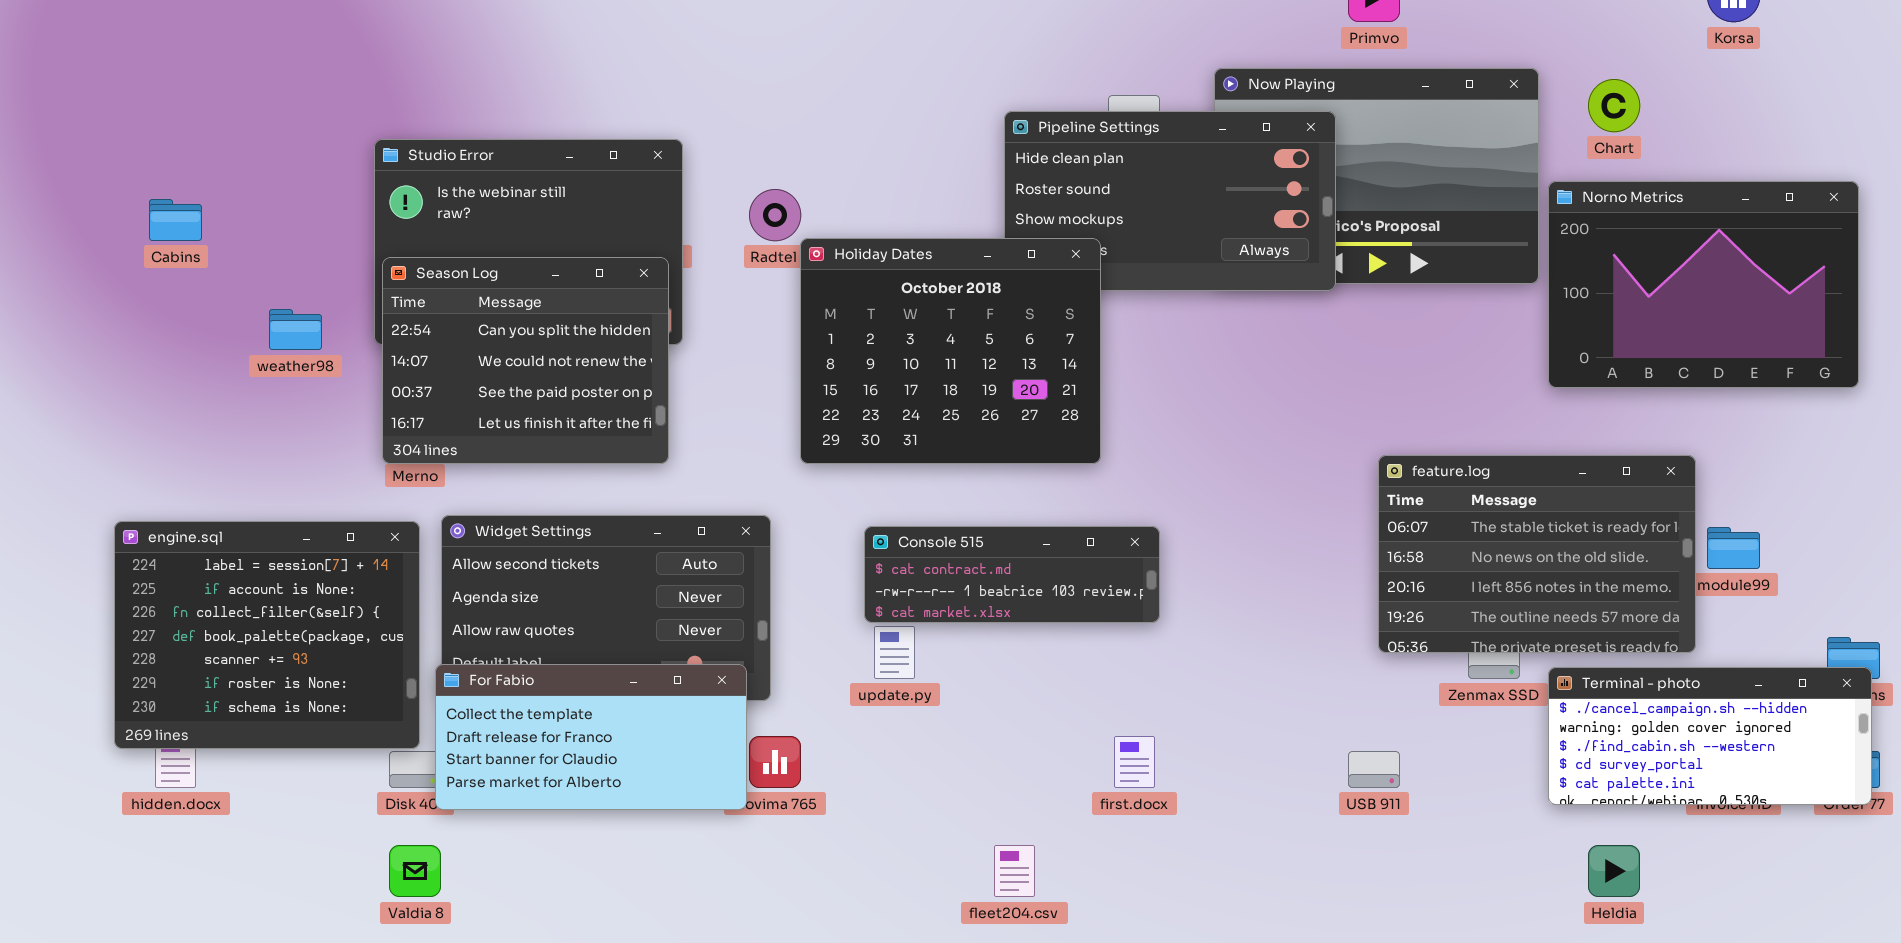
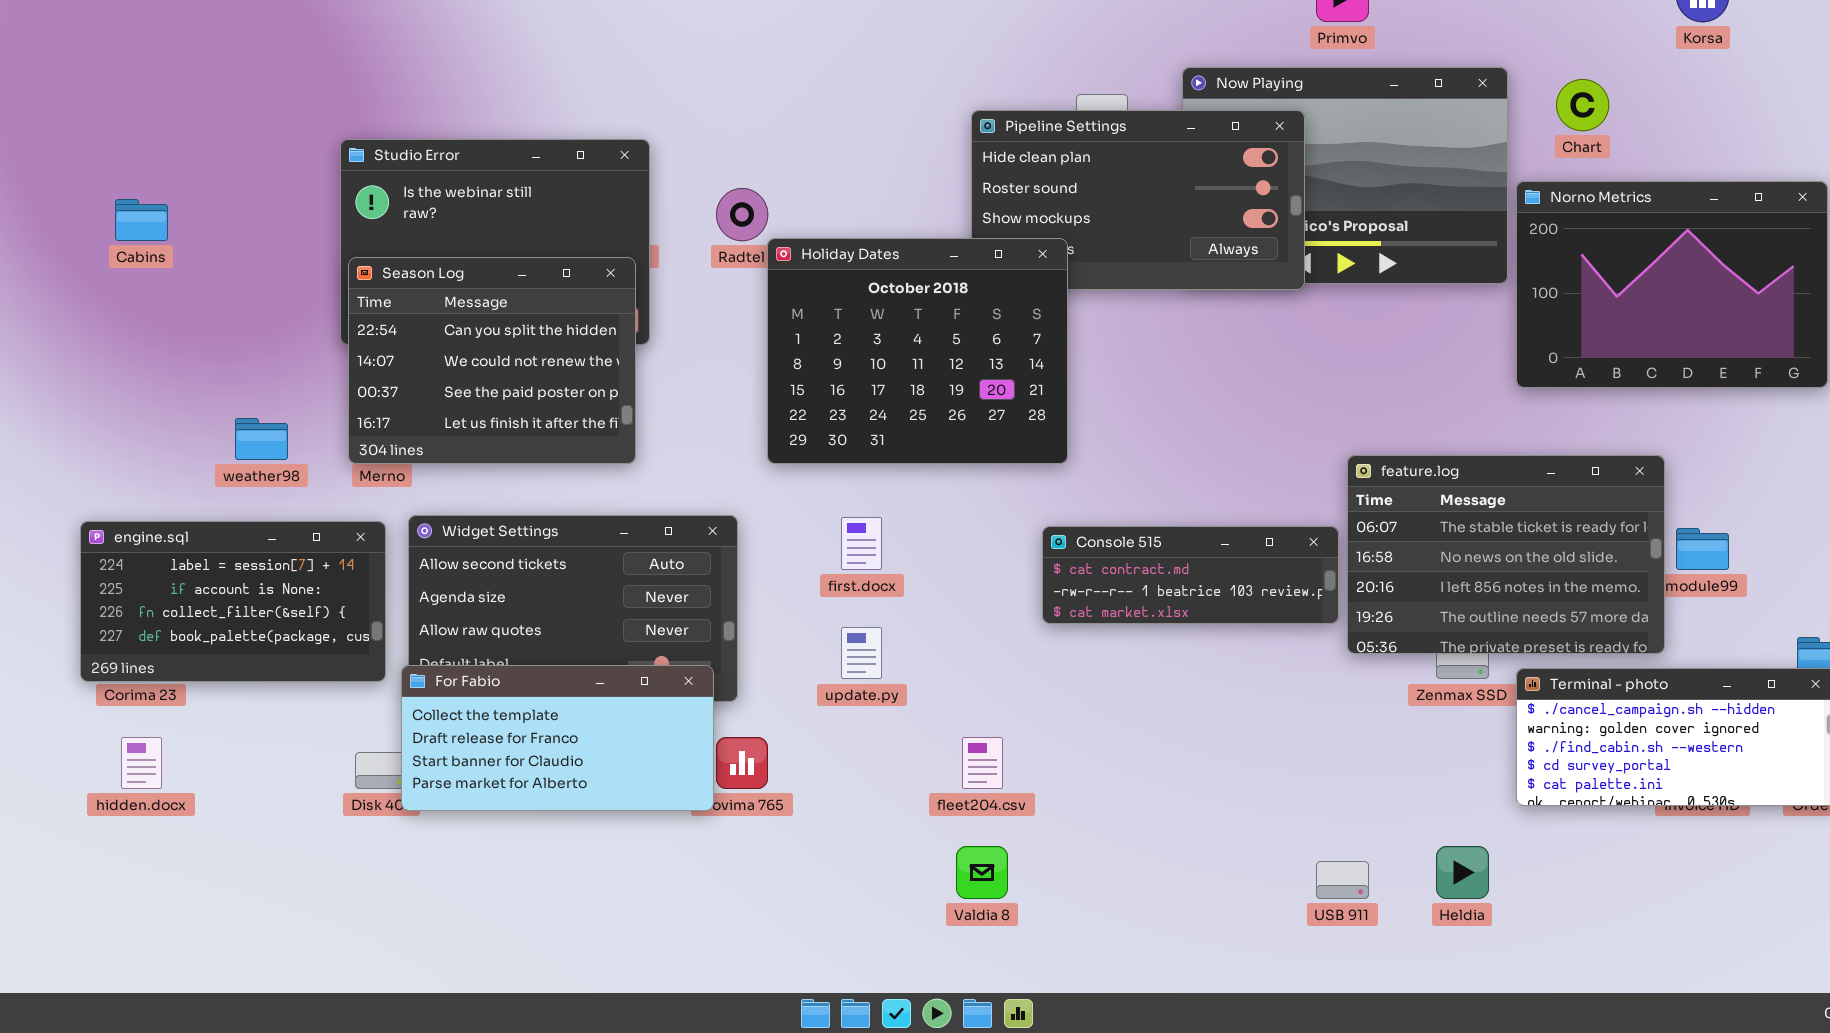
weather98: [269,309,322,350] -> [235,418,288,460], moved
engine.sql: [114,521,420,749] -> [80,521,386,682], resized
Console 515: [864,526,1160,623] -> [1042,526,1339,624], moved
first.docx: [1114,736,1155,788] -> [841,517,882,570], moved
USB 911: [1348,751,1400,788] -> [1316,861,1369,899], moved
Valdia 8: [389,845,441,897] -> [956,846,1008,899], moved
fleet204.csv: [994,845,1035,897] -> [962,737,1003,789], moved
Heldia: [1588,845,1640,897] -> [1436,846,1489,899], moved

